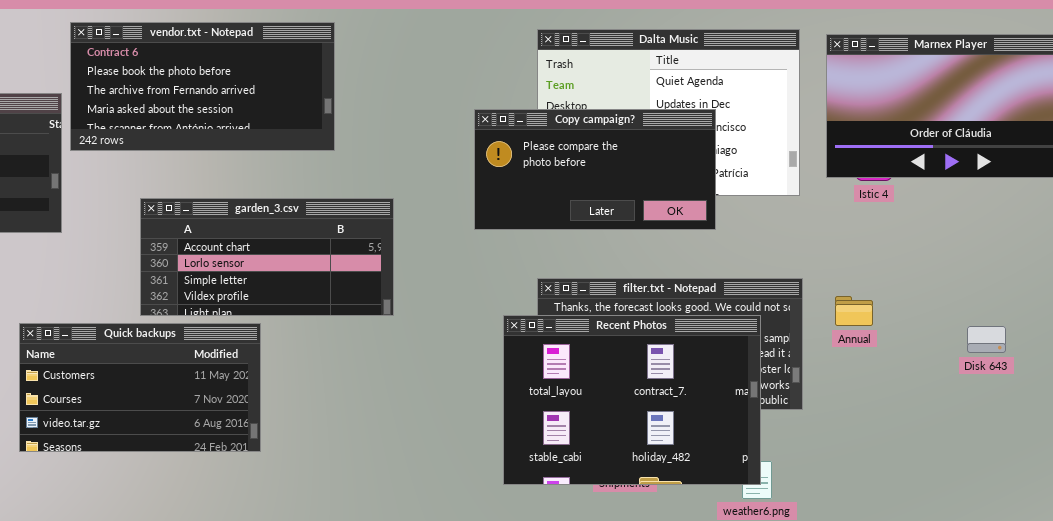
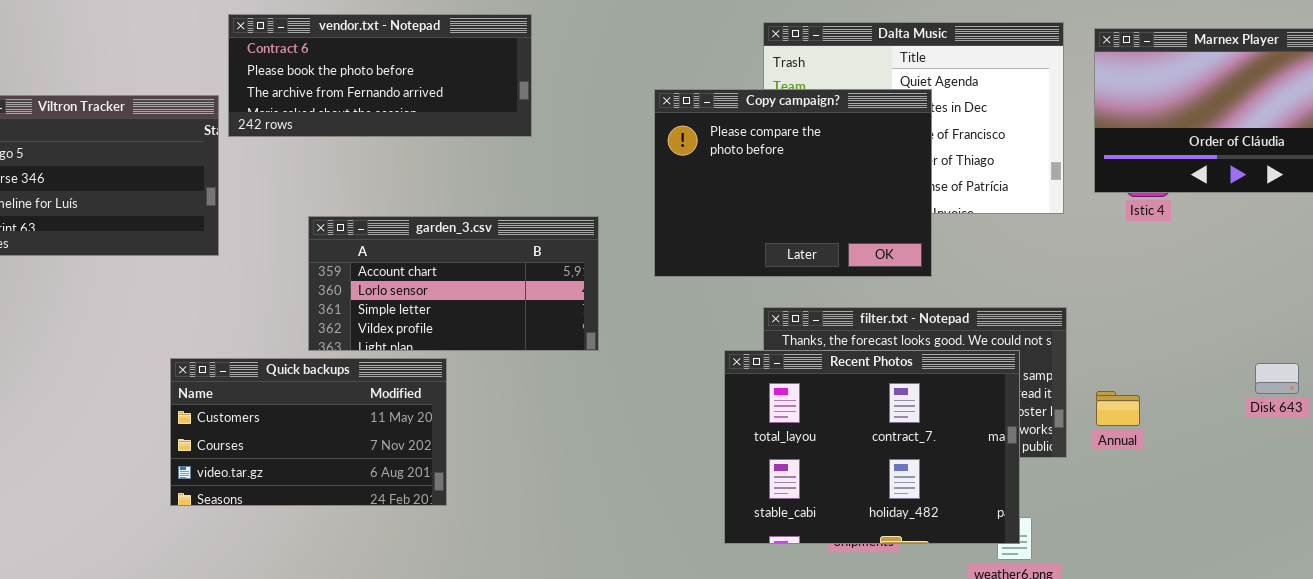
vendor.txt - Notepad: [70,22,335,151] -> [228,14,532,137], resized
Copy campaign?: [474,109,716,230] -> [654,89,932,277], moved, resized
Annual: [835,296,873,326] -> [1096,391,1140,426], moved

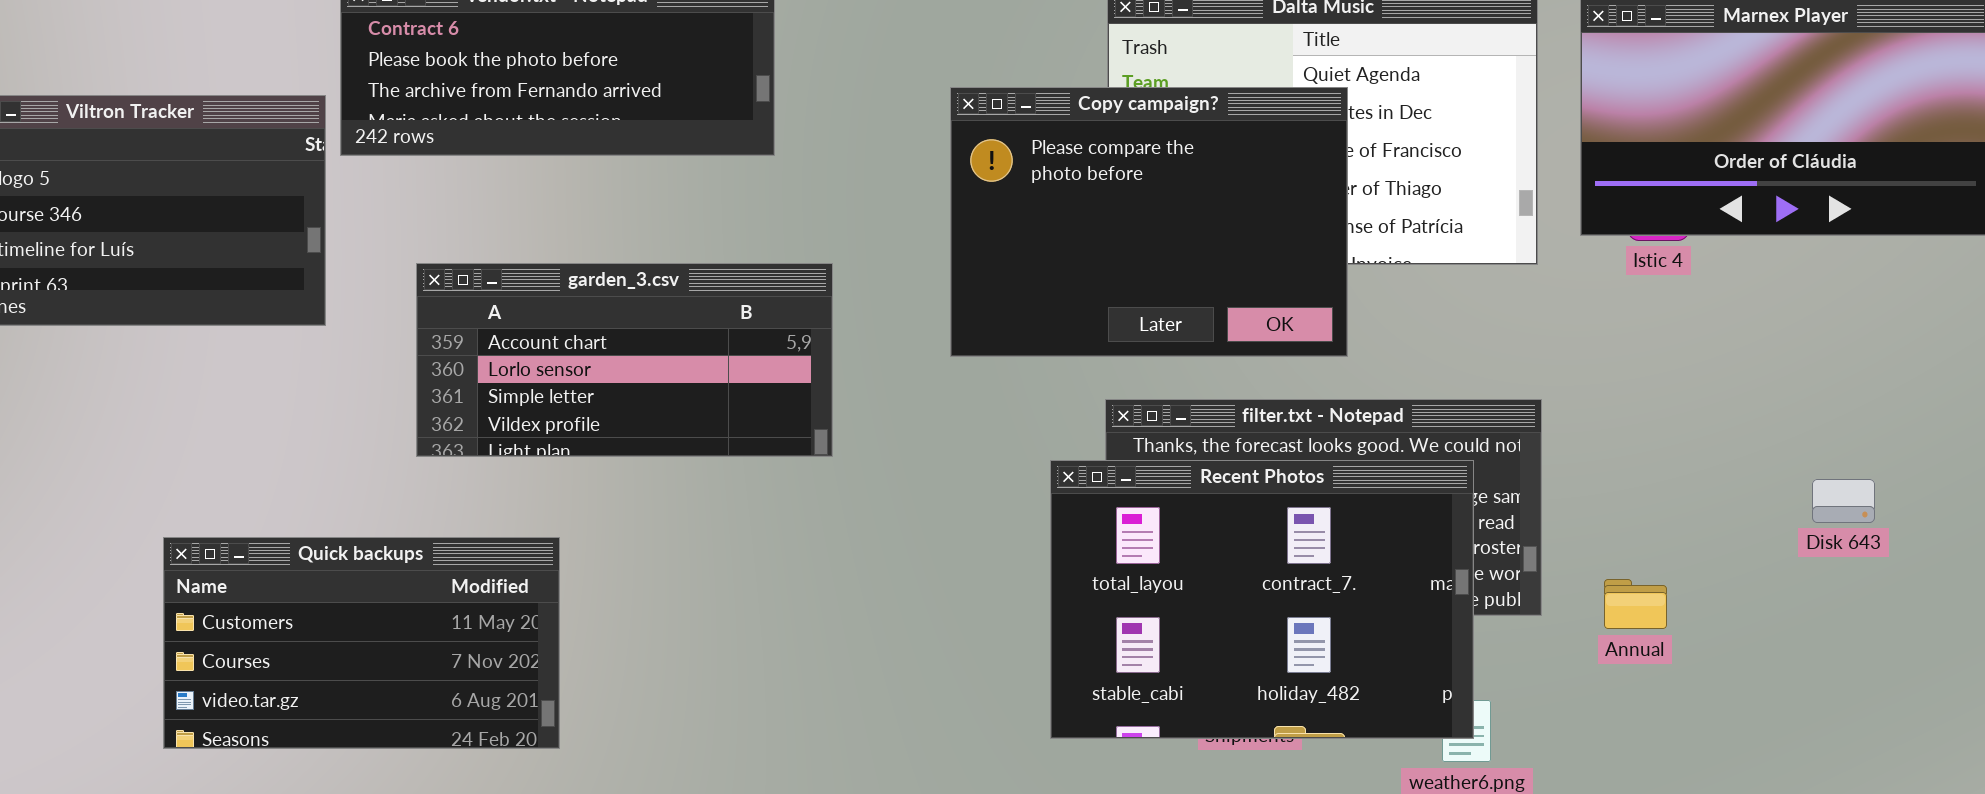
garden_3.csv: [308,216,599,351] -> [416,263,833,457], moved
Quick backups: [170,358,447,506] -> [163,537,560,749], moved
Annual: [1096,391,1140,426] -> [1604,579,1667,629], moved

